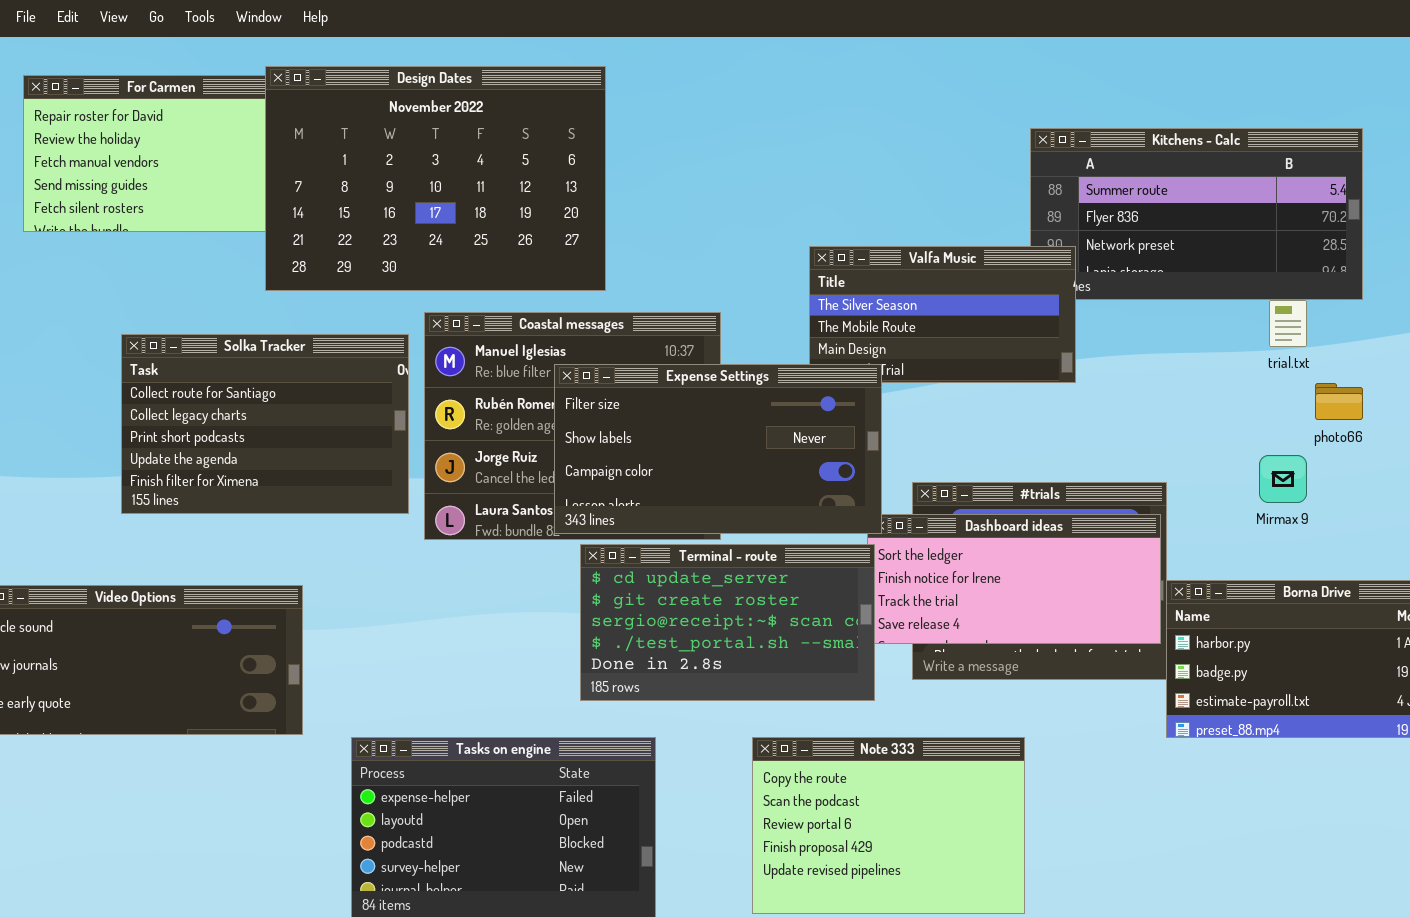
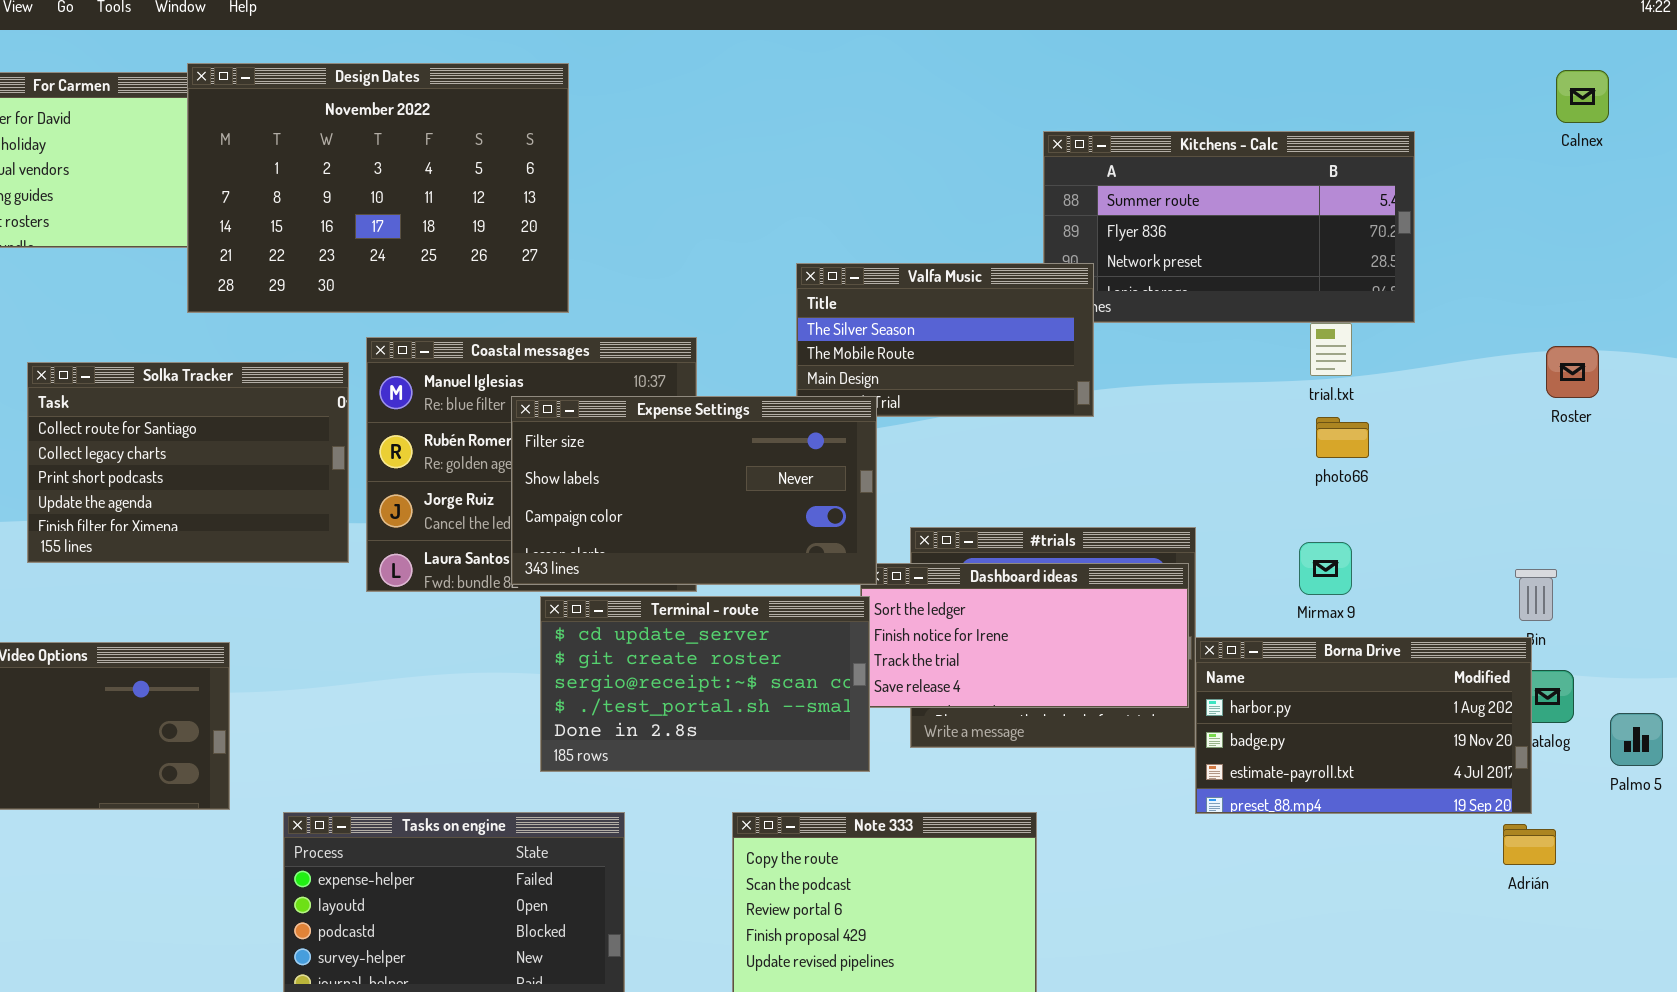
photo66: [1315,383,1363,420] -> [1316,417,1369,458], moved
Mirmax 9: [1259,455,1307,503] -> [1299,542,1352,595], moved

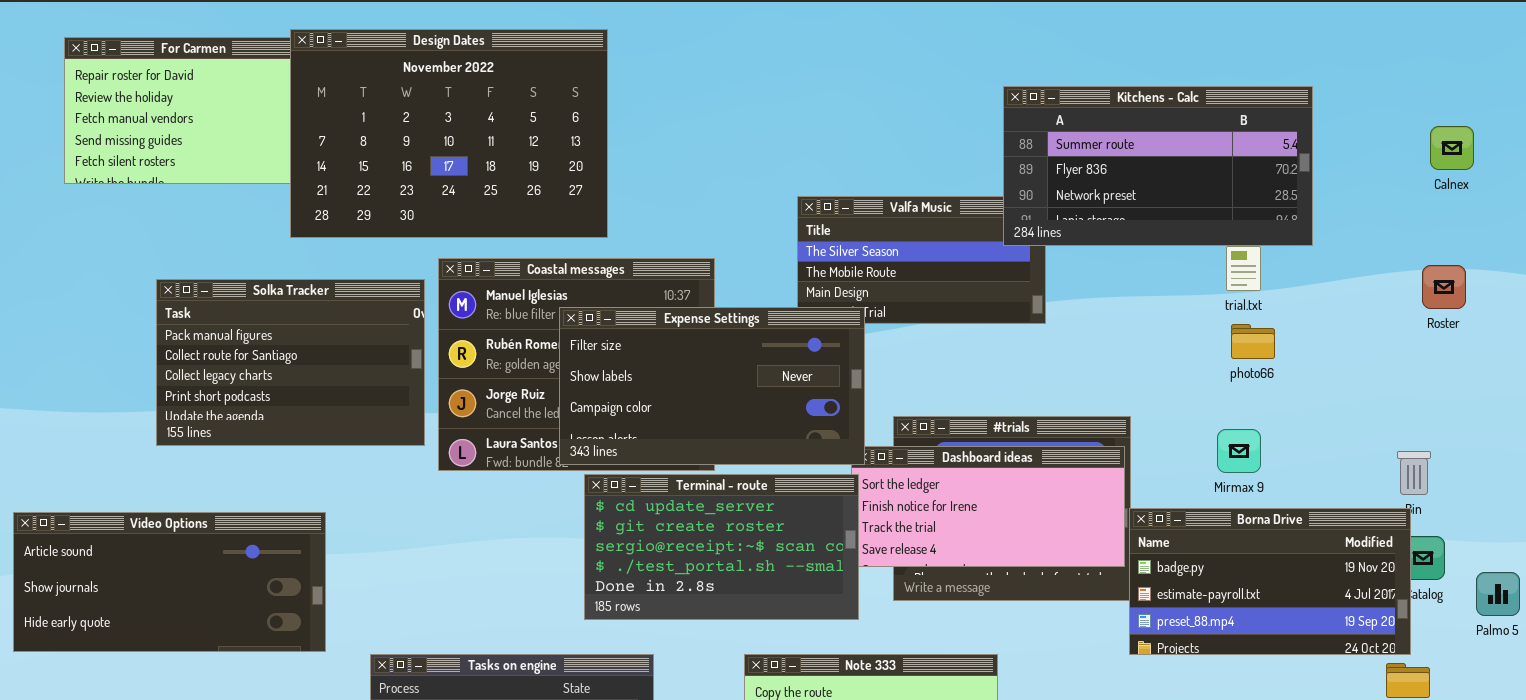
Calnex: [1556,70,1609,123] -> [1430,126,1474,170], moved
Kitchens - Calc: [1043,131,1415,323] -> [1003,86,1313,246], raised
Solka Tracker: [27,362,349,563] -> [156,279,425,446], scrolled up 1 row
Borna Drive: [1195,637,1532,814] -> [1129,508,1411,655], scrolled down 1 row

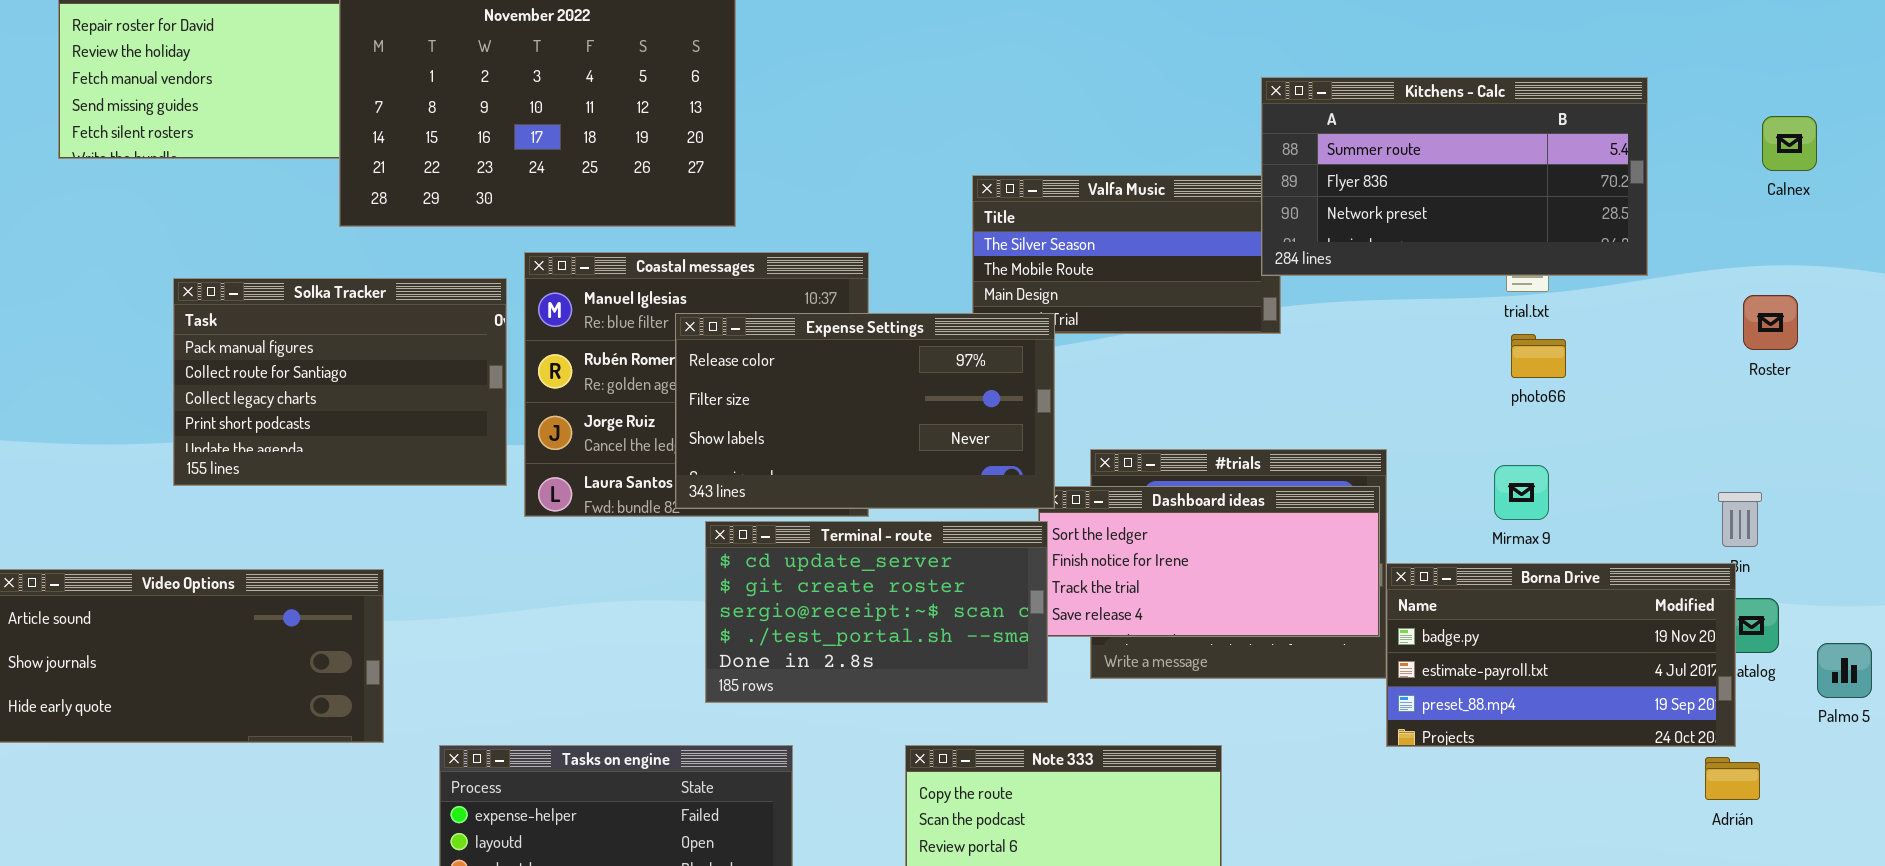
Kitchens - Calc: [1003,86,1313,246] -> [1261,77,1648,276], moved
Calnex: [1430,126,1474,170] -> [1762,116,1817,171], moved
Roster: [1422,265,1466,309] -> [1743,295,1798,350], moved
Expense Settings: [559,307,865,465] -> [675,313,1055,509], scrolled up 1 row

